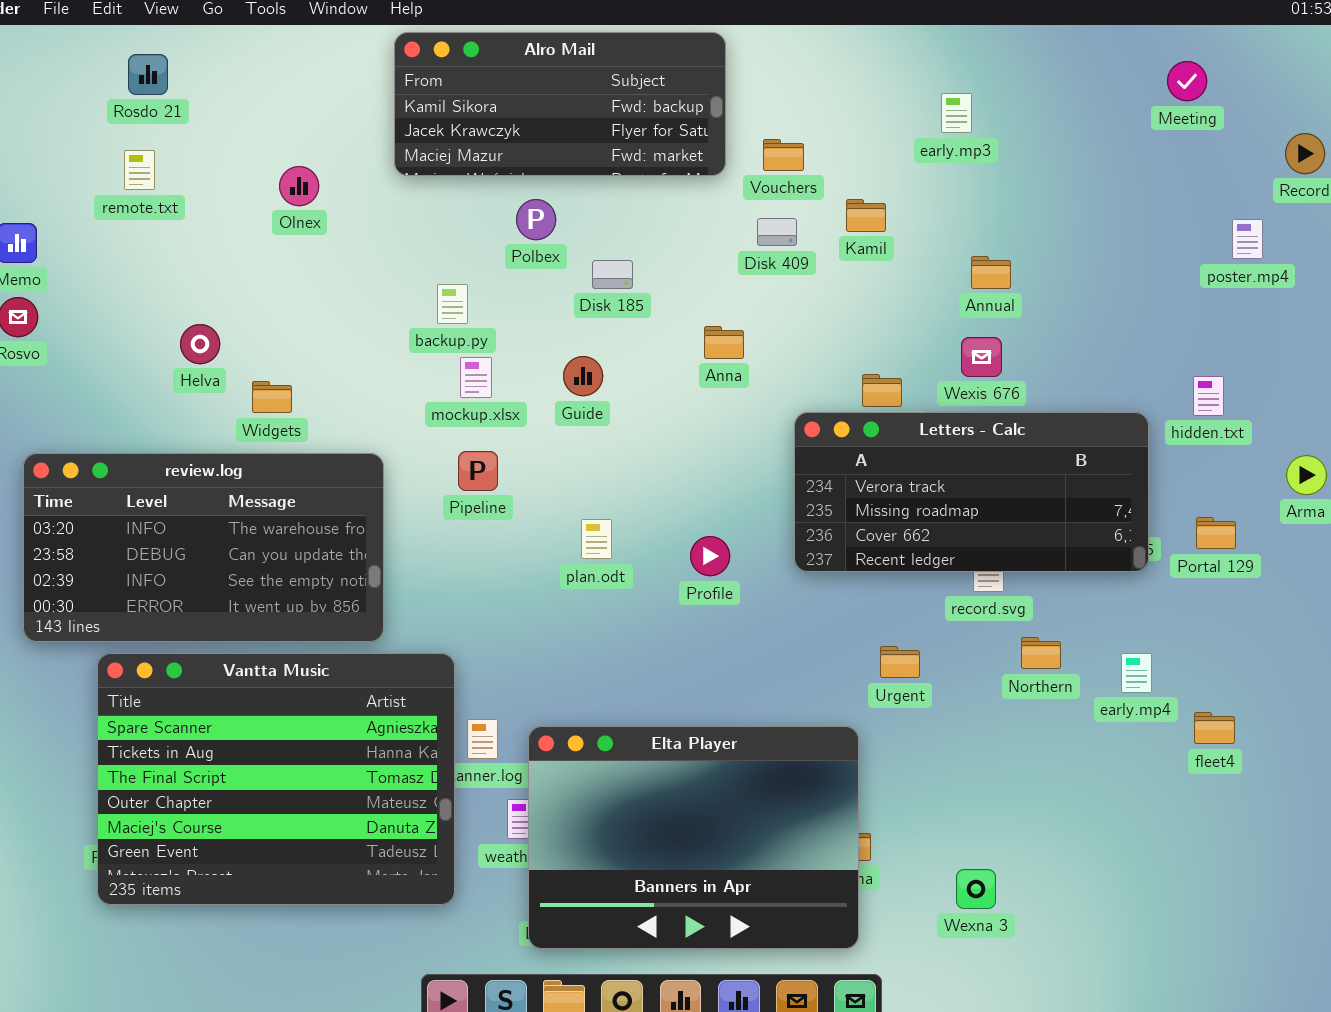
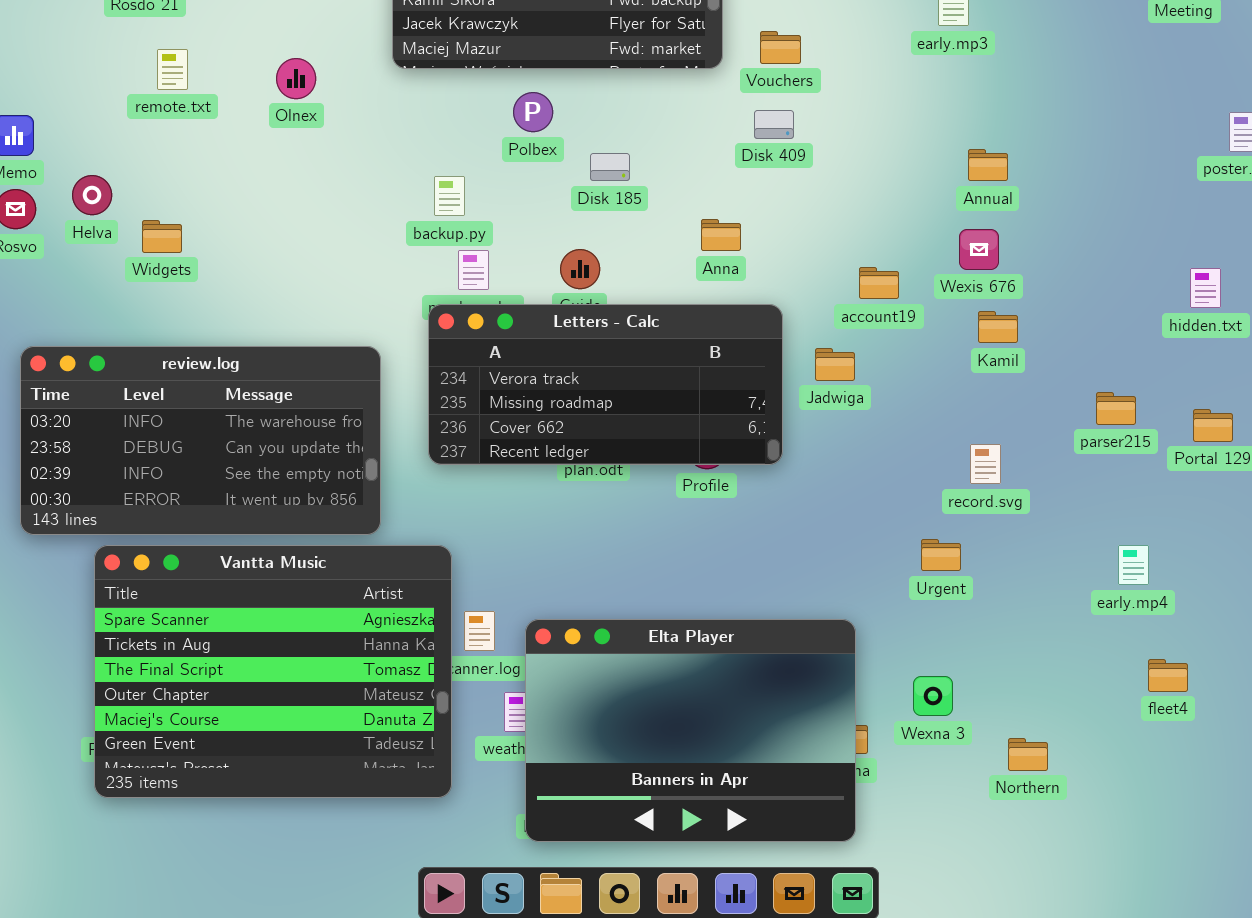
remote.txt: [124,150,155,190] -> [157,49,188,90], moved
Kamil: [846,199,886,232] -> [978,311,1018,343], moved
Helva: [180,324,220,364] -> [72,175,112,215], moved
Widgets: [252,381,292,413] -> [142,220,182,253], moved
Letters - Calc: [794,412,1149,572] -> [428,304,783,465], moved
Northern: [1021,637,1061,669] -> [1008,738,1048,771], moved
Urgent: [880,646,920,678] -> [921,539,961,571], moved
fleet4: [1194,712,1235,744] -> [1148,659,1188,692], moved
Wexna 3: [956,869,996,909] -> [913,676,953,716], moved

